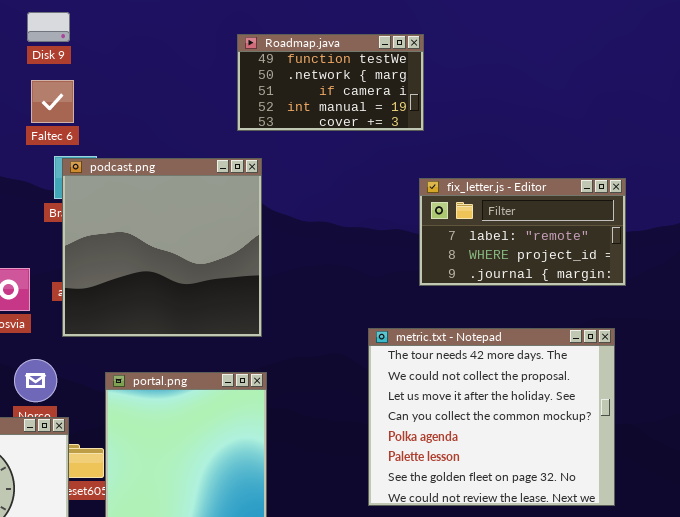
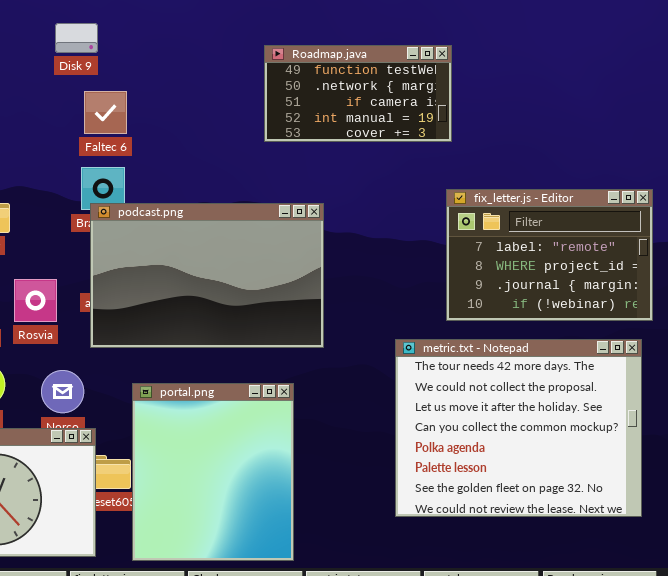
Faltec 6: [31,80,74,123] -> [84,91,127,134], moved
podcast.png: [62,158,262,337] -> [90,203,324,348], resized
fix_letter.js - Editor: [419,178,626,286] -> [446,189,653,321], resized

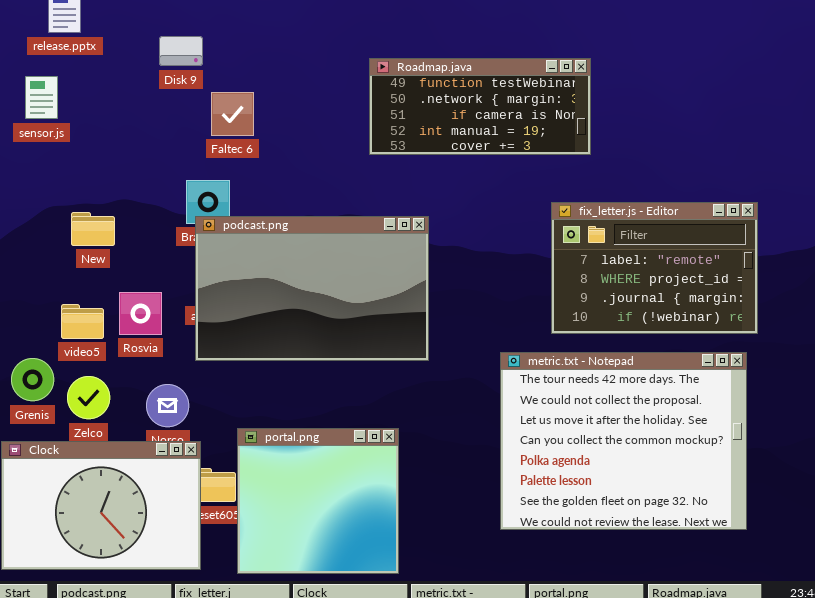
Roadmap.java: [264,45,452,142] -> [369,58,591,155], resized
Faltec 6: [84,91,127,134] -> [211,92,254,136], moved
portal.png: [132,383,294,561] -> [237,428,399,574], resized

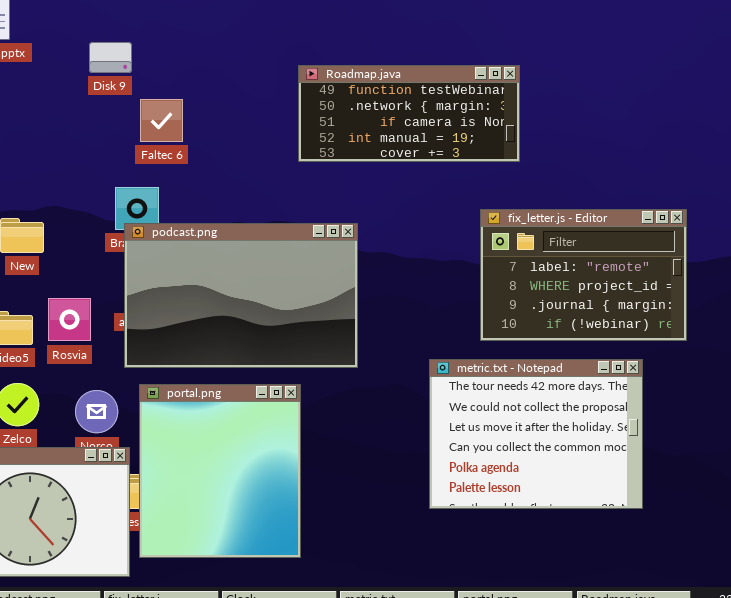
metric.txt - Notepad: [500,352,747,530] -> [429,359,643,509], resized
portal.png: [237,428,399,574] -> [139,384,301,558], moved, resized

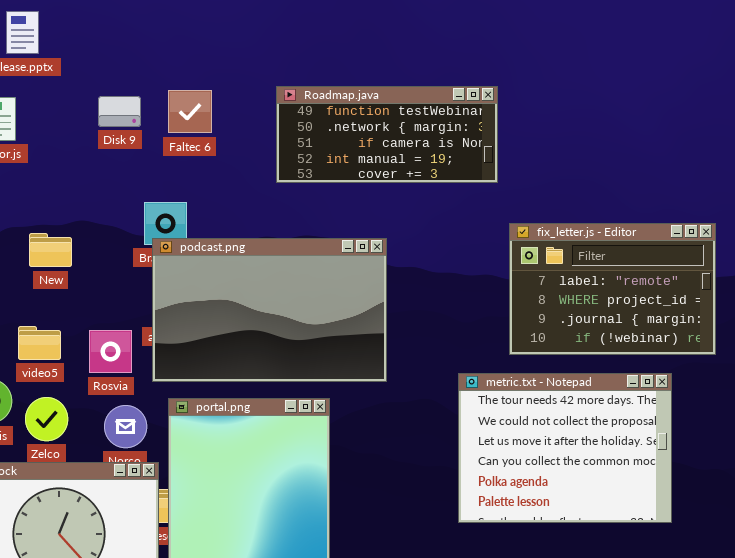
Disk 9: [89,42,132,73] -> [98,96,141,127], moved
Roadmap.java: [298,65,520,162] -> [276,86,498,183], moved
Faltec 6: [140,99,183,142] -> [168,90,212,133], moved
Rosvia: [48,298,91,341] -> [89,330,132,373], moved

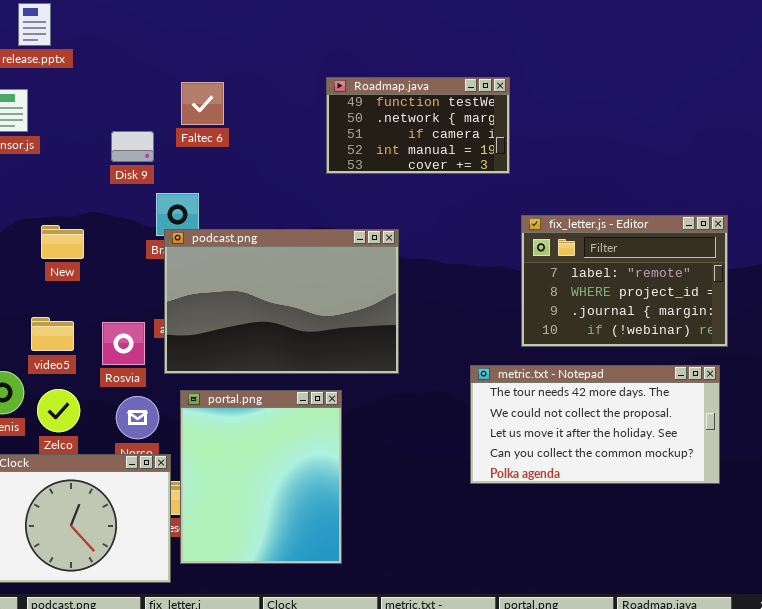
Roadmap.java: [276,86,498,183] -> [326,77,510,174], resized
Disk 9: [98,96,141,127] -> [111,131,154,162], moved
metric.txt - Notepad: [458,373,672,523] -> [470,365,720,484], resized

